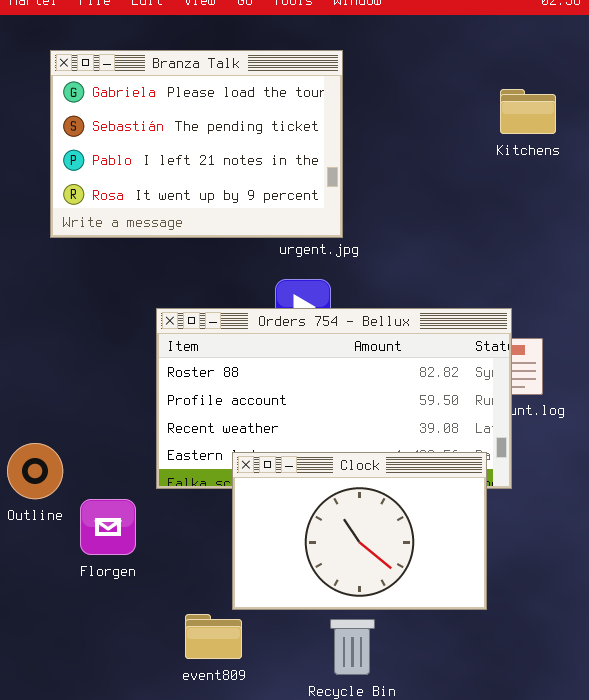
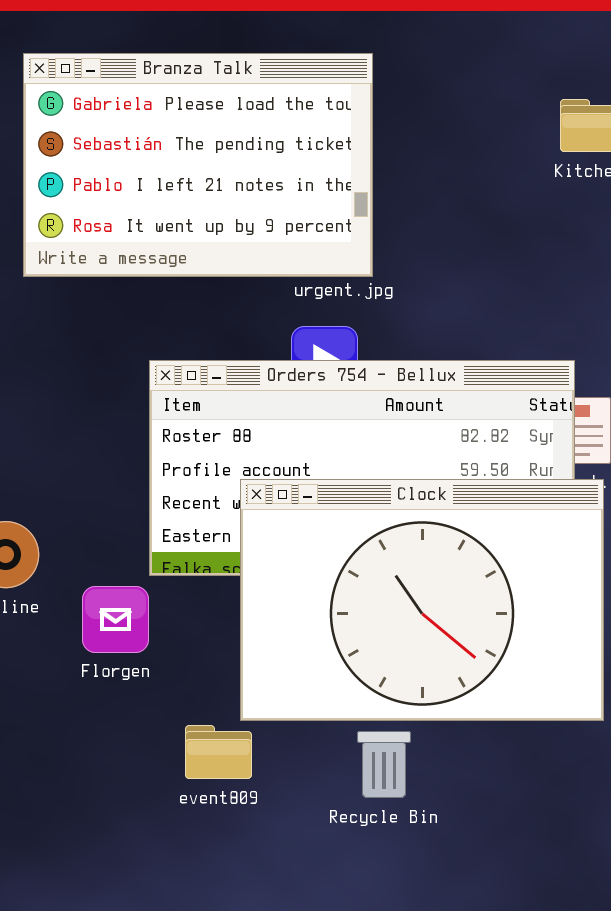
Clock: [232,452,487,610] -> [240,479,604,721], resized
Florgen: [80,499,136,555] -> [82,586,149,653], moved

